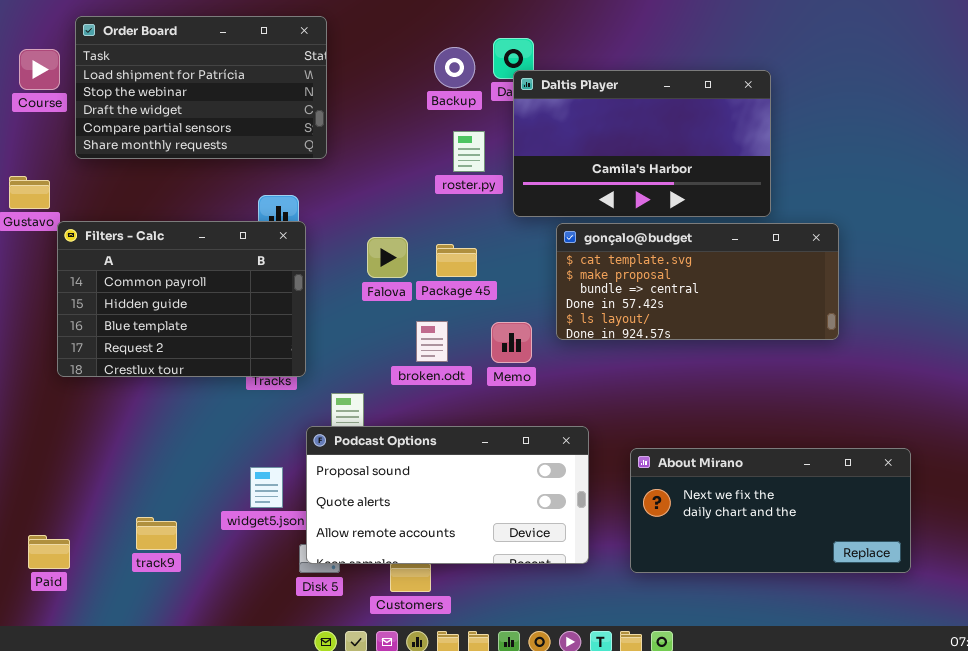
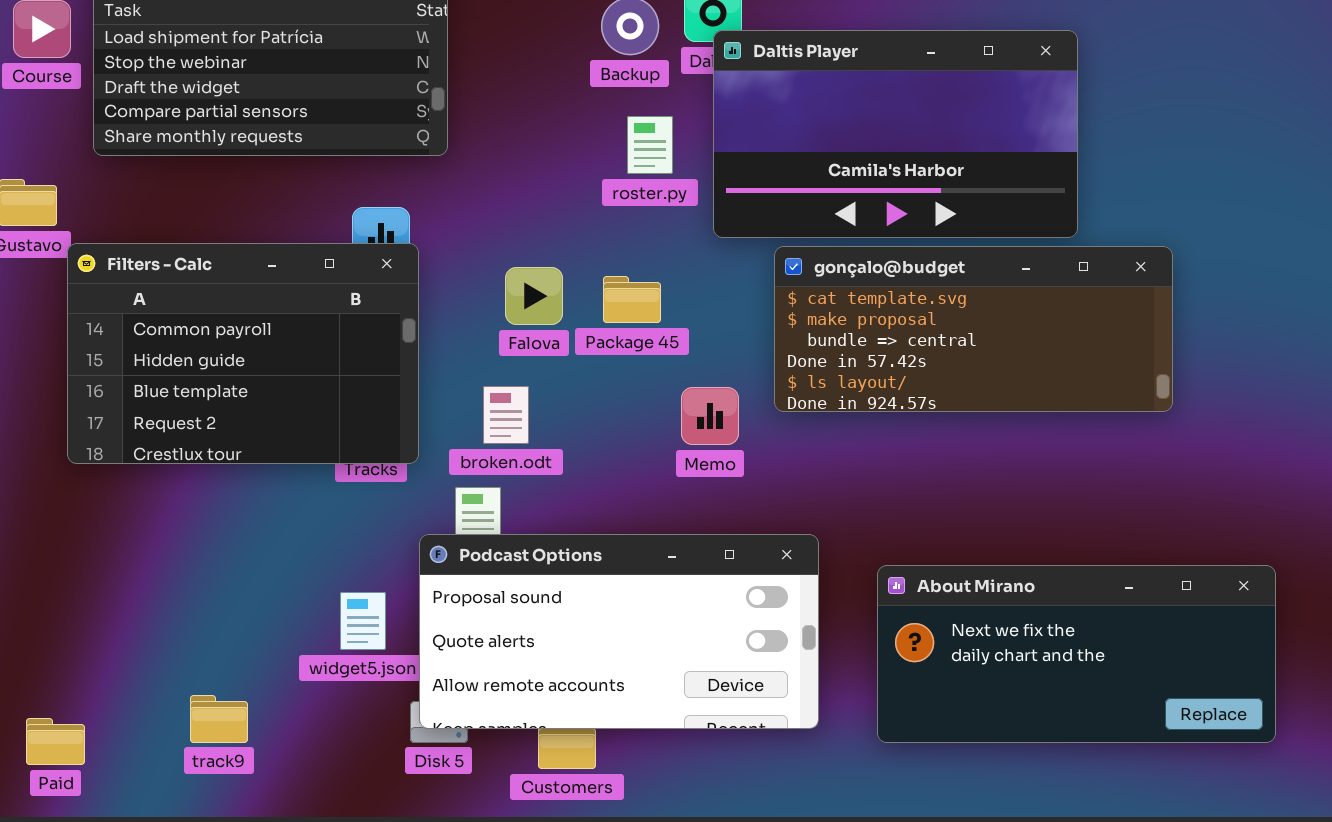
broken.odt: [416,321,448,362] -> [483,386,529,444], moved
track9: [136,517,177,550] -> [190,695,248,743], moved
Paid: [28,535,70,569] -> [26,718,85,765], moved

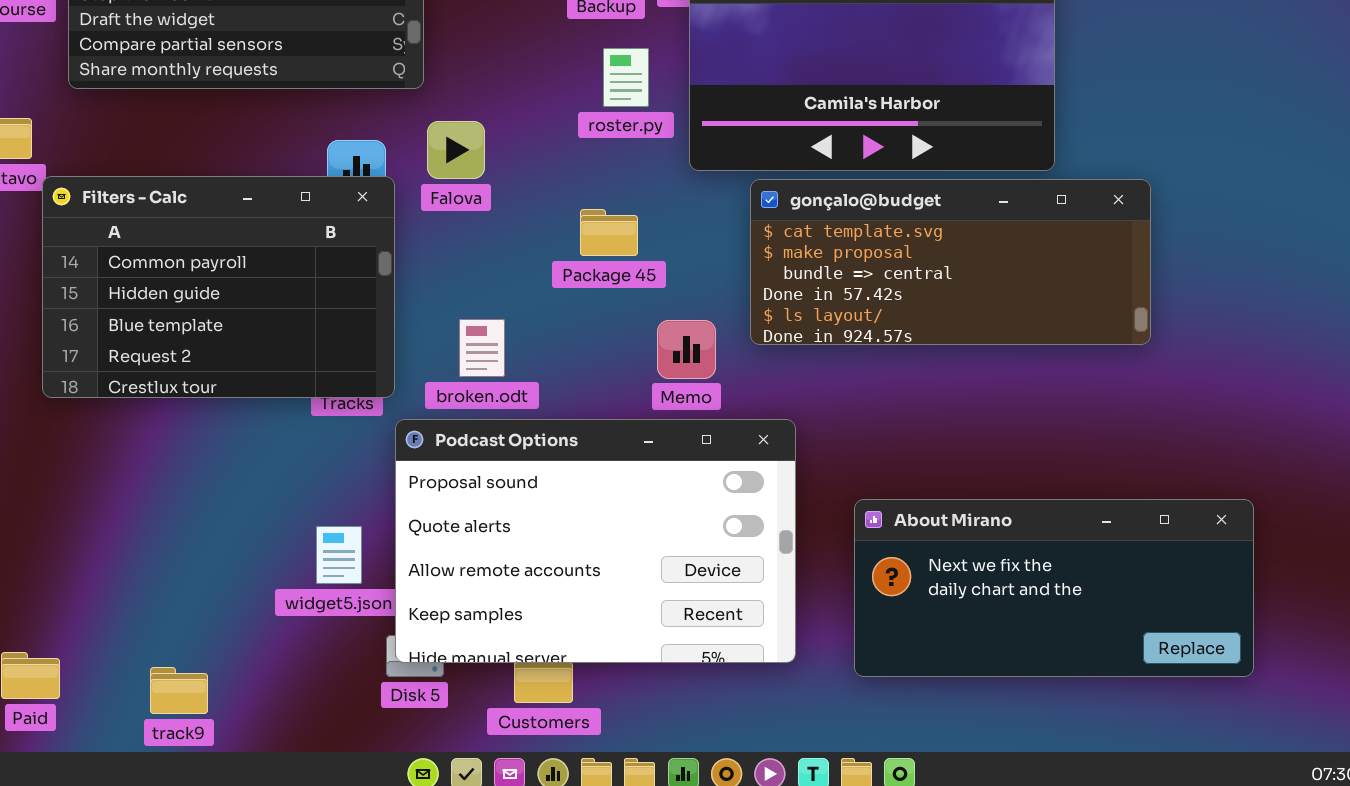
Falova: [505,267,563,325] -> [427,121,485,179], moved
Podcast Options: [419,534,819,729] -> [395,419,796,663], resized
track9: [190,695,248,743] -> [150,667,208,714], moved

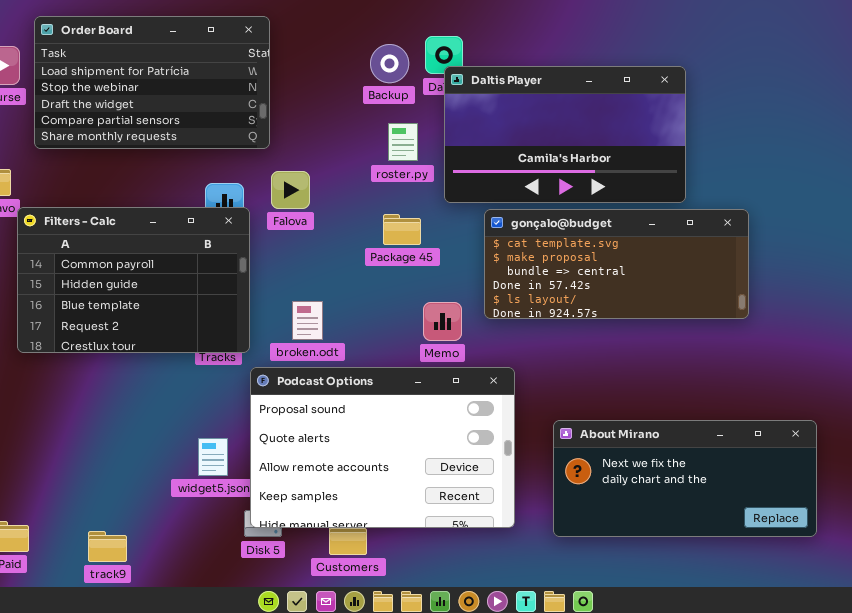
Package 45: [580,209,638,256] -> [383,214,421,245], moved

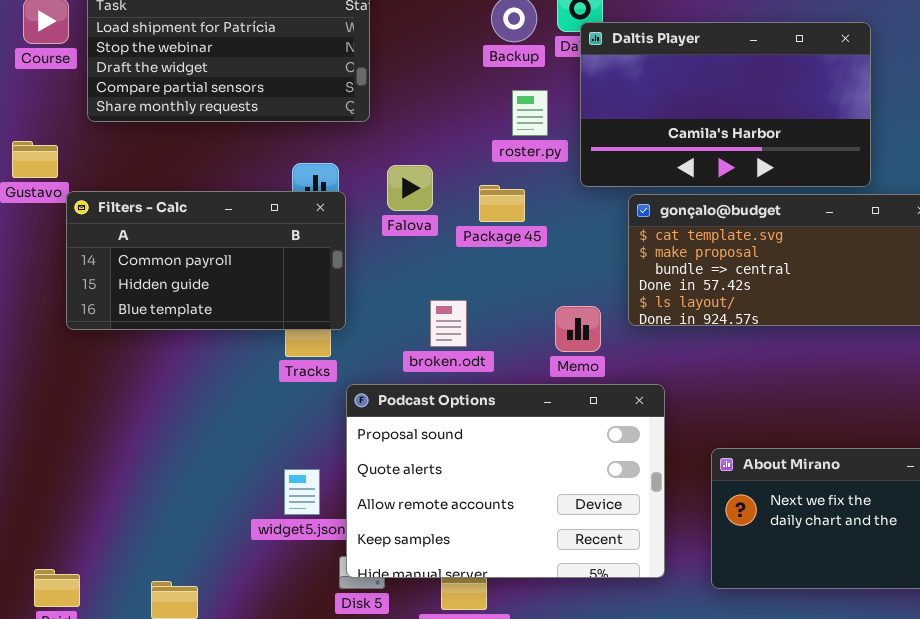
Falova: [271,171,310,209] -> [387,165,433,211], moved
Filters - Calc: [17,207,250,353] -> [66,191,346,330], resized
Package 45: [383,214,421,245] -> [479,185,525,222], moved
broken.odt: [292,301,323,340] -> [430,300,467,347], moved

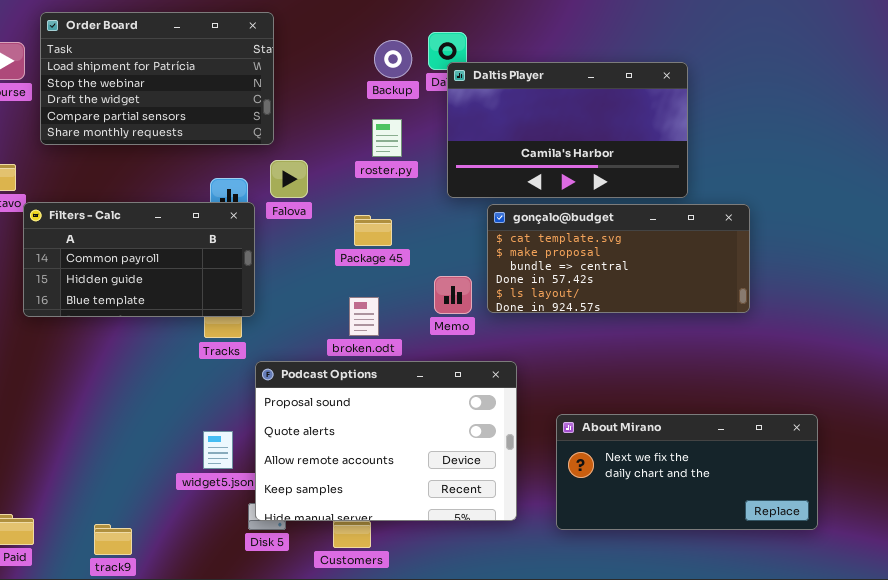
roster.py: [512,90,548,136] -> [372,119,402,157], moved
Falova: [387,165,433,211] -> [270,160,308,198], moved
Package 45: [479,185,525,222] -> [354,215,392,246], moved
broken.odt: [430,300,467,347] -> [349,297,379,336], moved
Memo: [555,306,601,352] -> [434,276,472,314], moved

